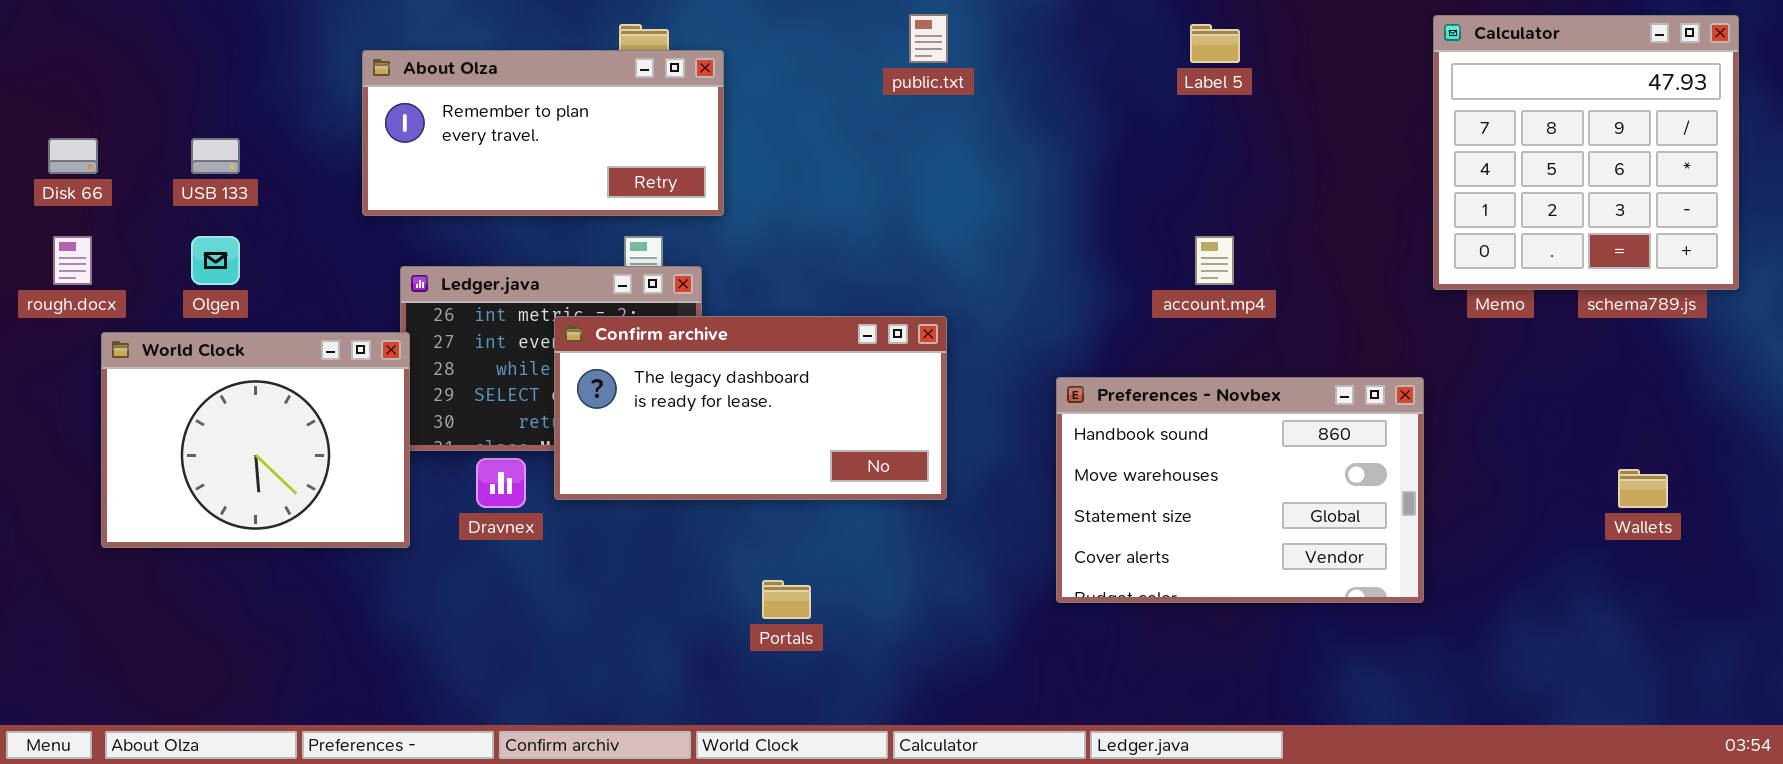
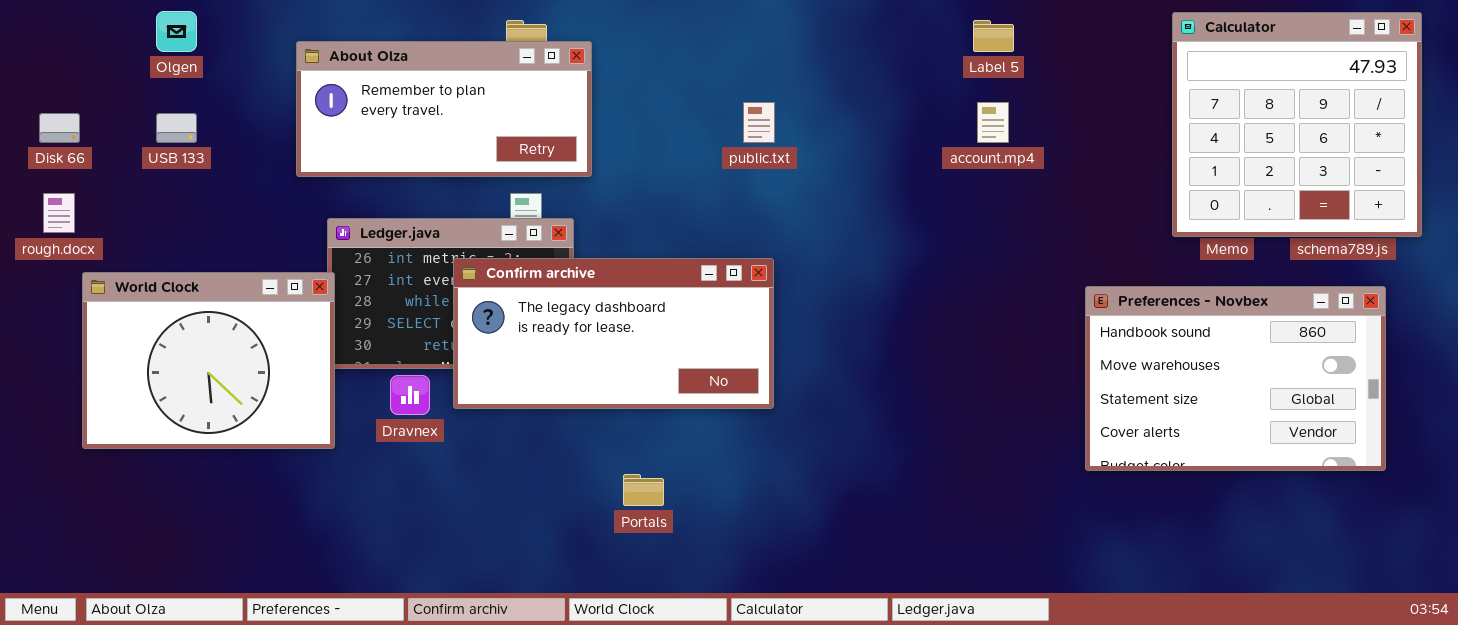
public.txt: [909,14,948,63] -> [743,102,775,143], moved
Olgen: [191,236,240,285] -> [156,11,197,52], moved
account.mp4: [1195,236,1234,285] -> [977,102,1009,143], moved
Preferences - Novbex: [1056,377,1424,603] -> [1085,286,1386,471], moved

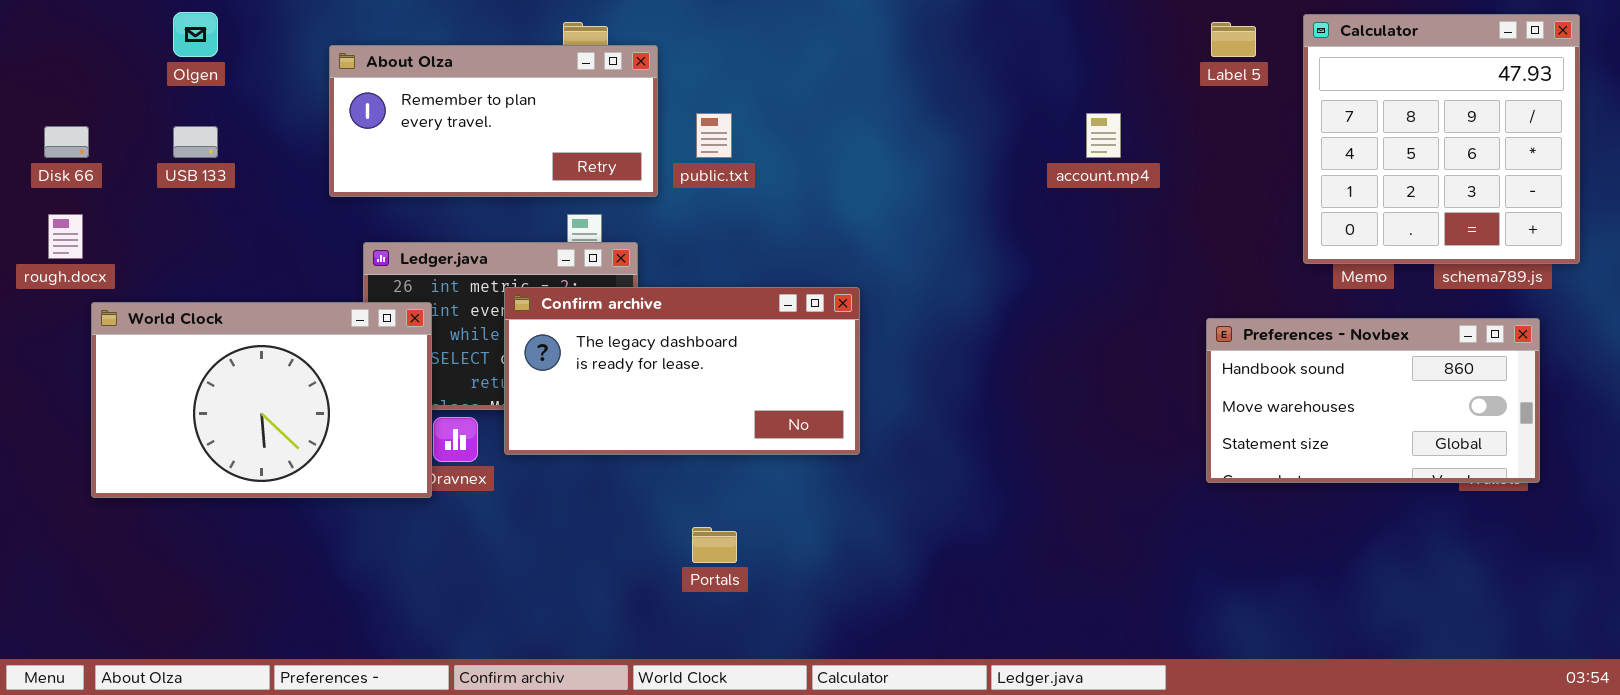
Label 5: [973,20,1014,52] -> [1211,22,1256,57], moved
public.txt: [743,102,775,143] -> [696,113,732,158], moved
World Clock: [82,272,335,449] -> [91,302,432,498], resized
Preferences - Novbex: [1085,286,1386,471] -> [1206,318,1540,483], resized

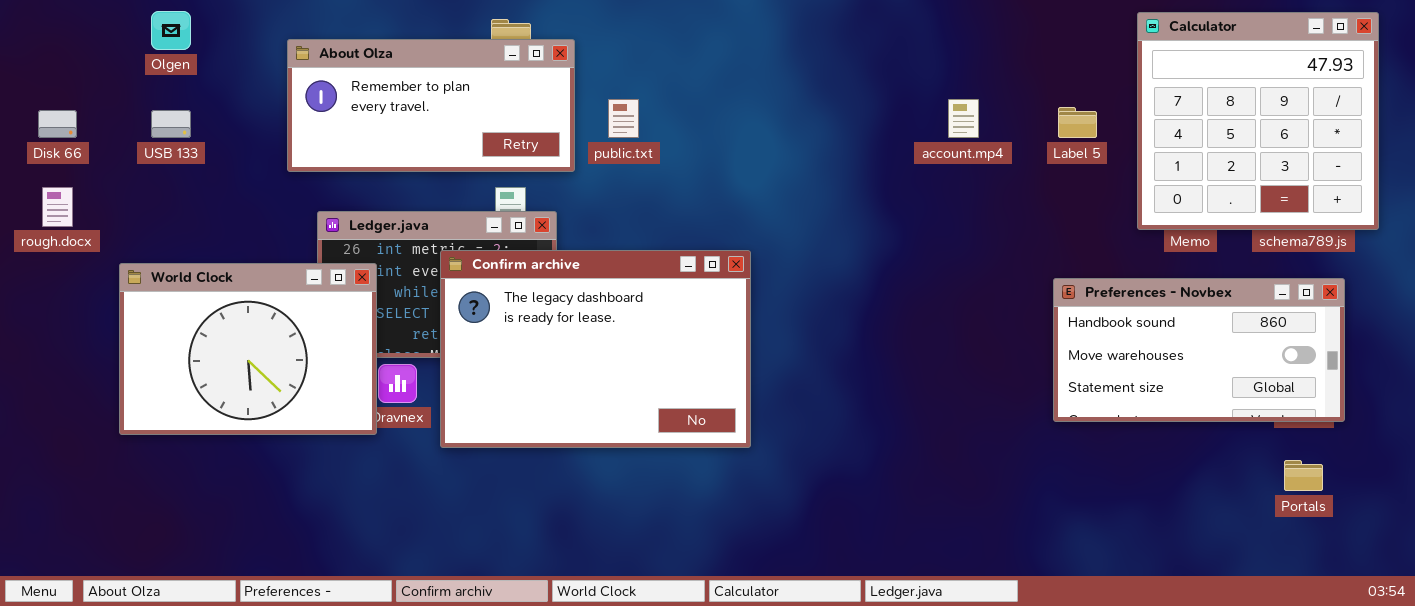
Label 5: [1211,22,1256,57] -> [1058,107,1097,138], moved
Confirm archive: [504,287,860,455] -> [440,250,751,448], resized
World Clock: [91,302,432,498] -> [119,263,377,435], resized
Portals: [692,527,737,563] -> [1284,460,1323,491], moved

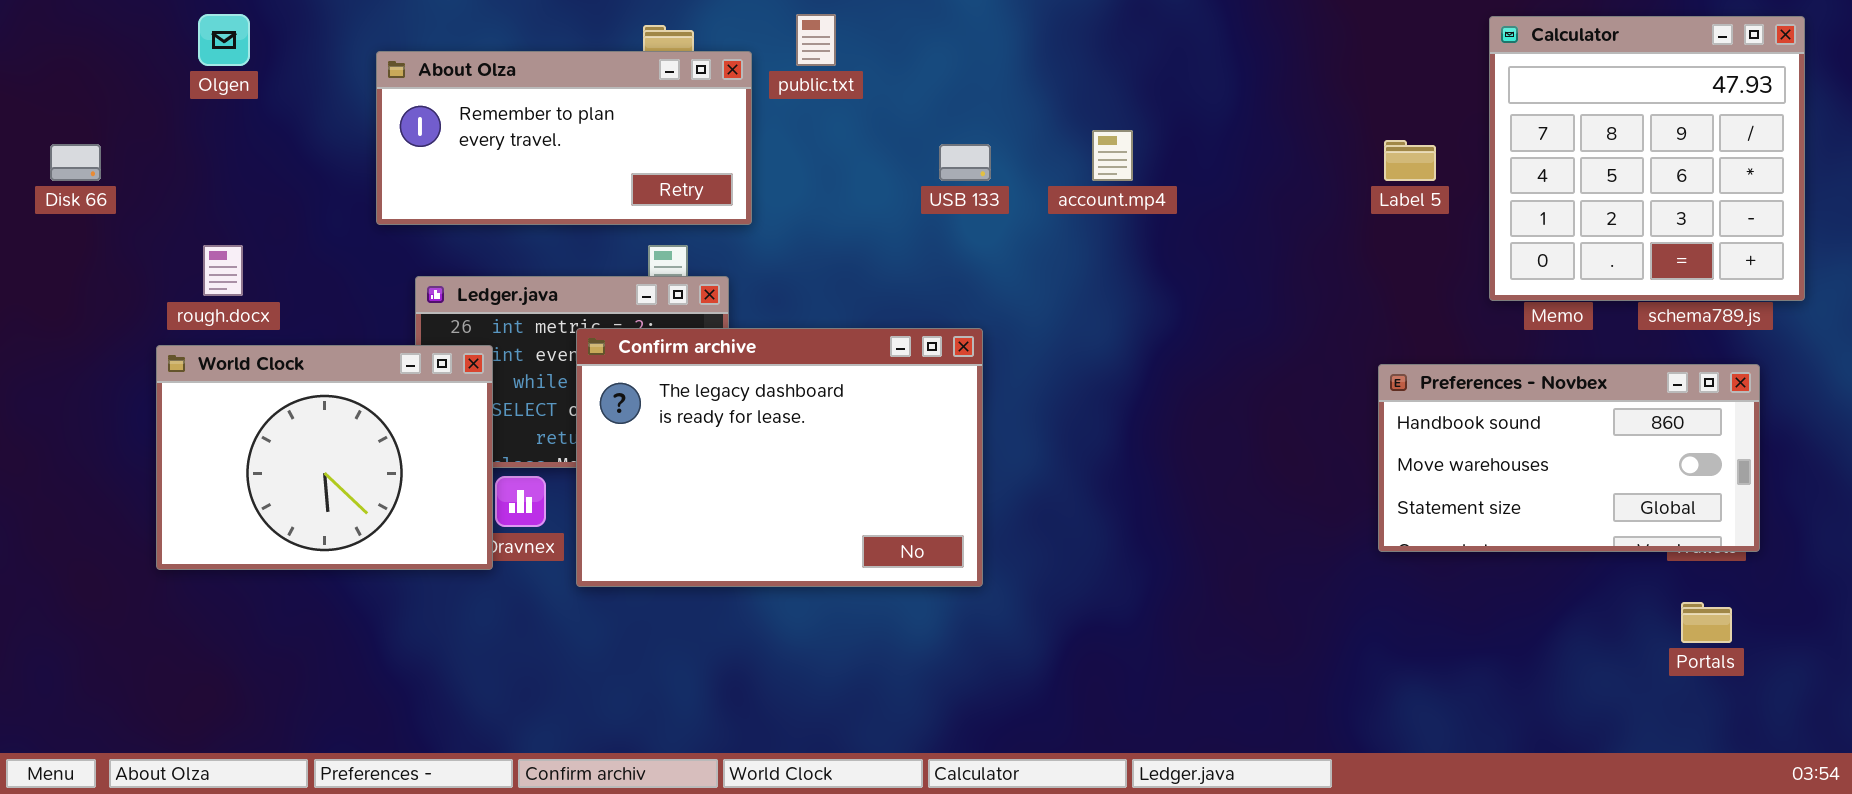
public.txt: [608,99,639,138] -> [796,14,836,66], moved
account.mp4: [948,99,979,138] -> [1092,130,1133,181], moved
USB 133: [151,110,191,138] -> [939,144,991,181], moved
rough.docx: [42,187,73,227] -> [203,245,243,296], moved

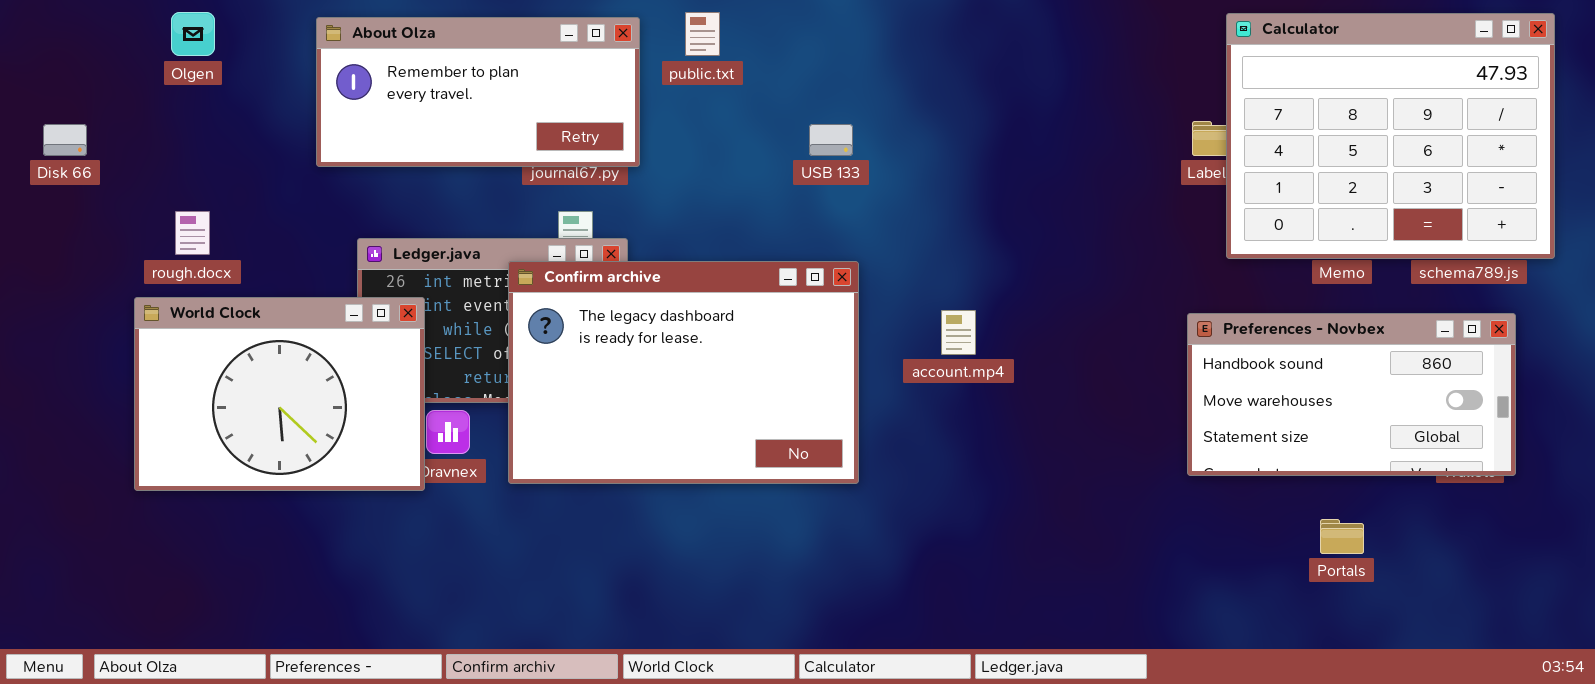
Calculator: [1489,16,1805,301] -> [1226,13,1555,259], resized
About Olza: [376,51,752,225] -> [316,17,640,167], moved
account.mp4: [1092,130,1133,181] -> [941,310,976,355], moved
Confirm archive: [576,328,983,587] -> [508,261,859,484], moved
Portals: [1681,602,1732,643] -> [1320,519,1364,554], moved

